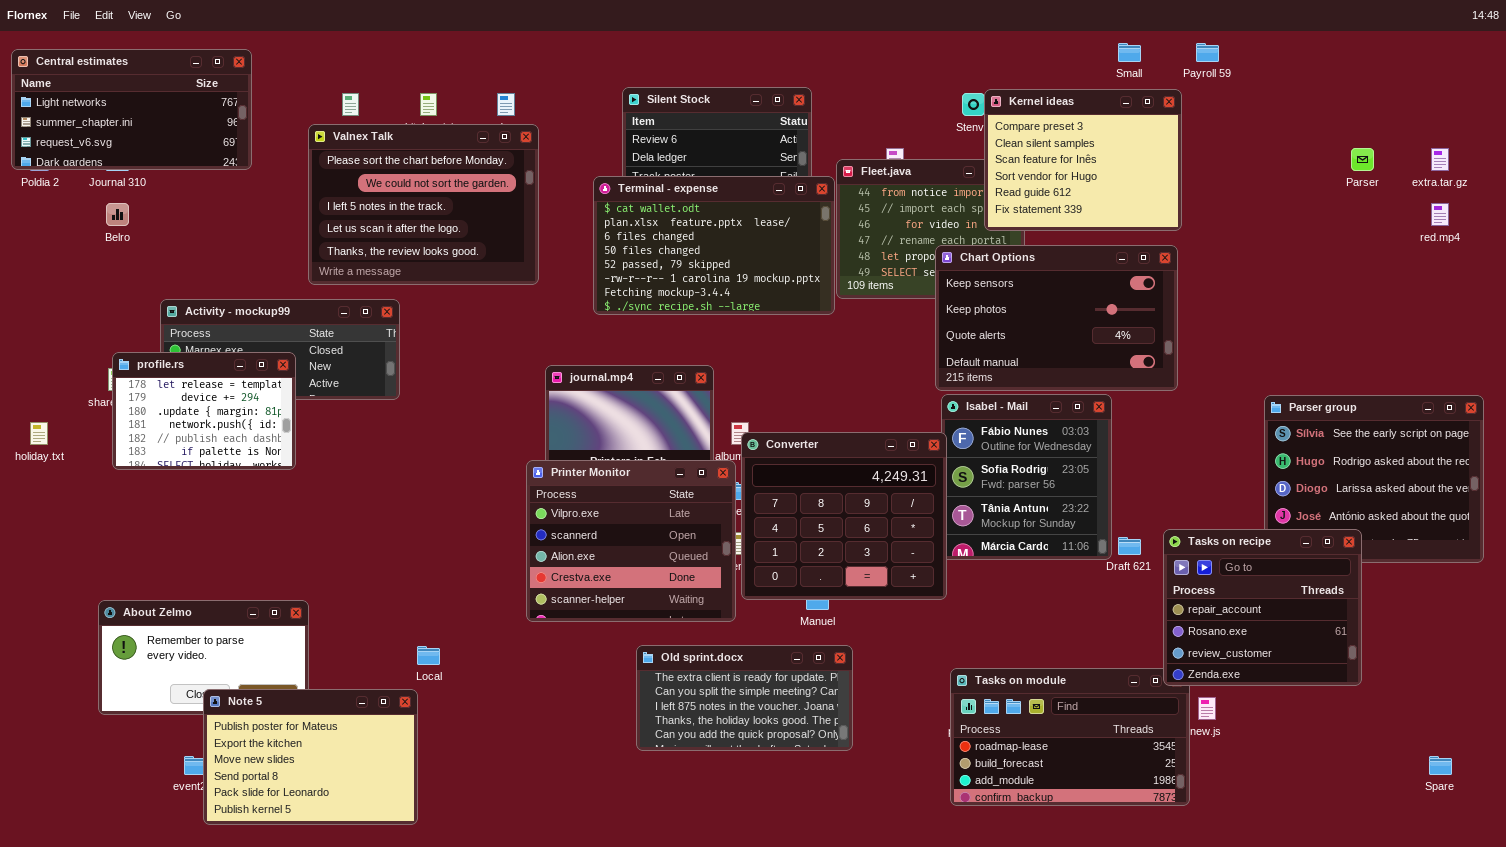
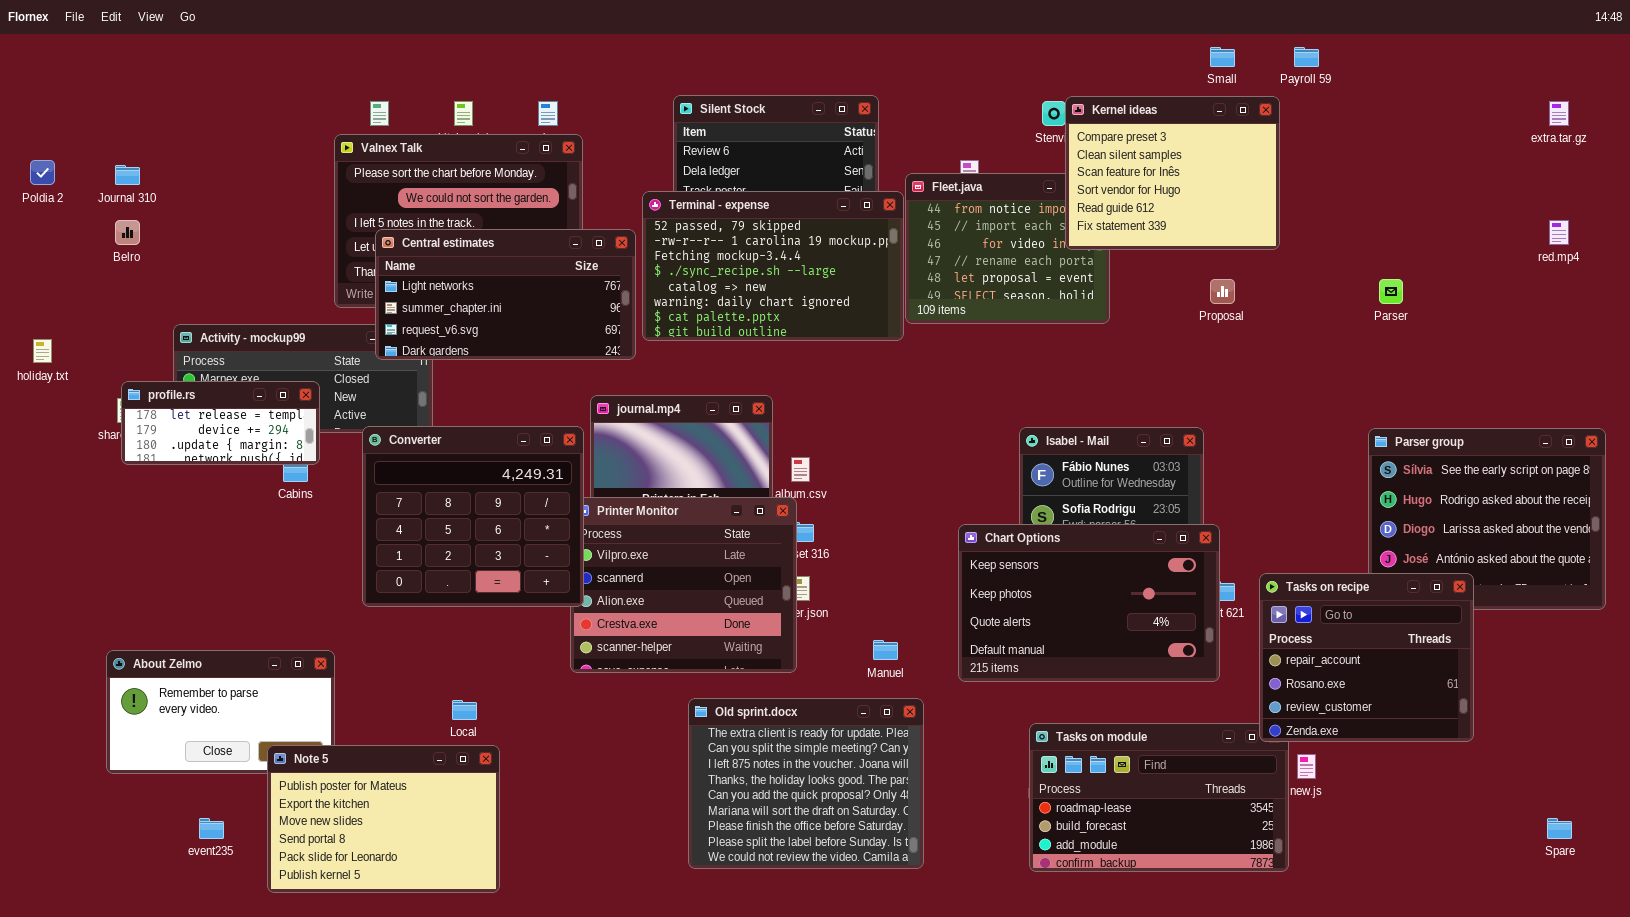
Central estimates: [11,49,252,170] -> [375,229,636,360], moved
Parser: [1351,148,1374,171] -> [1379,279,1403,304], moved
extra.tar.gz: [1431,148,1449,171] -> [1549,101,1569,126], moved
Terminal - expense: [593,176,835,315] -> [642,191,904,341], scrolled down 4 rows
Chart Options: [935,245,1178,391] -> [958,524,1220,682], moved
profile.rs: [112,352,296,470] -> [121,381,320,465], resized
holiday.txt: [30,422,48,445] -> [33,339,52,363], moved
Converter: [741,432,947,600] -> [362,426,584,607], moved
Old sprint.docx: [636,645,853,751] -> [688,698,924,869], resized
Note 5: [203,689,418,825] -> [267,745,500,893], moved

